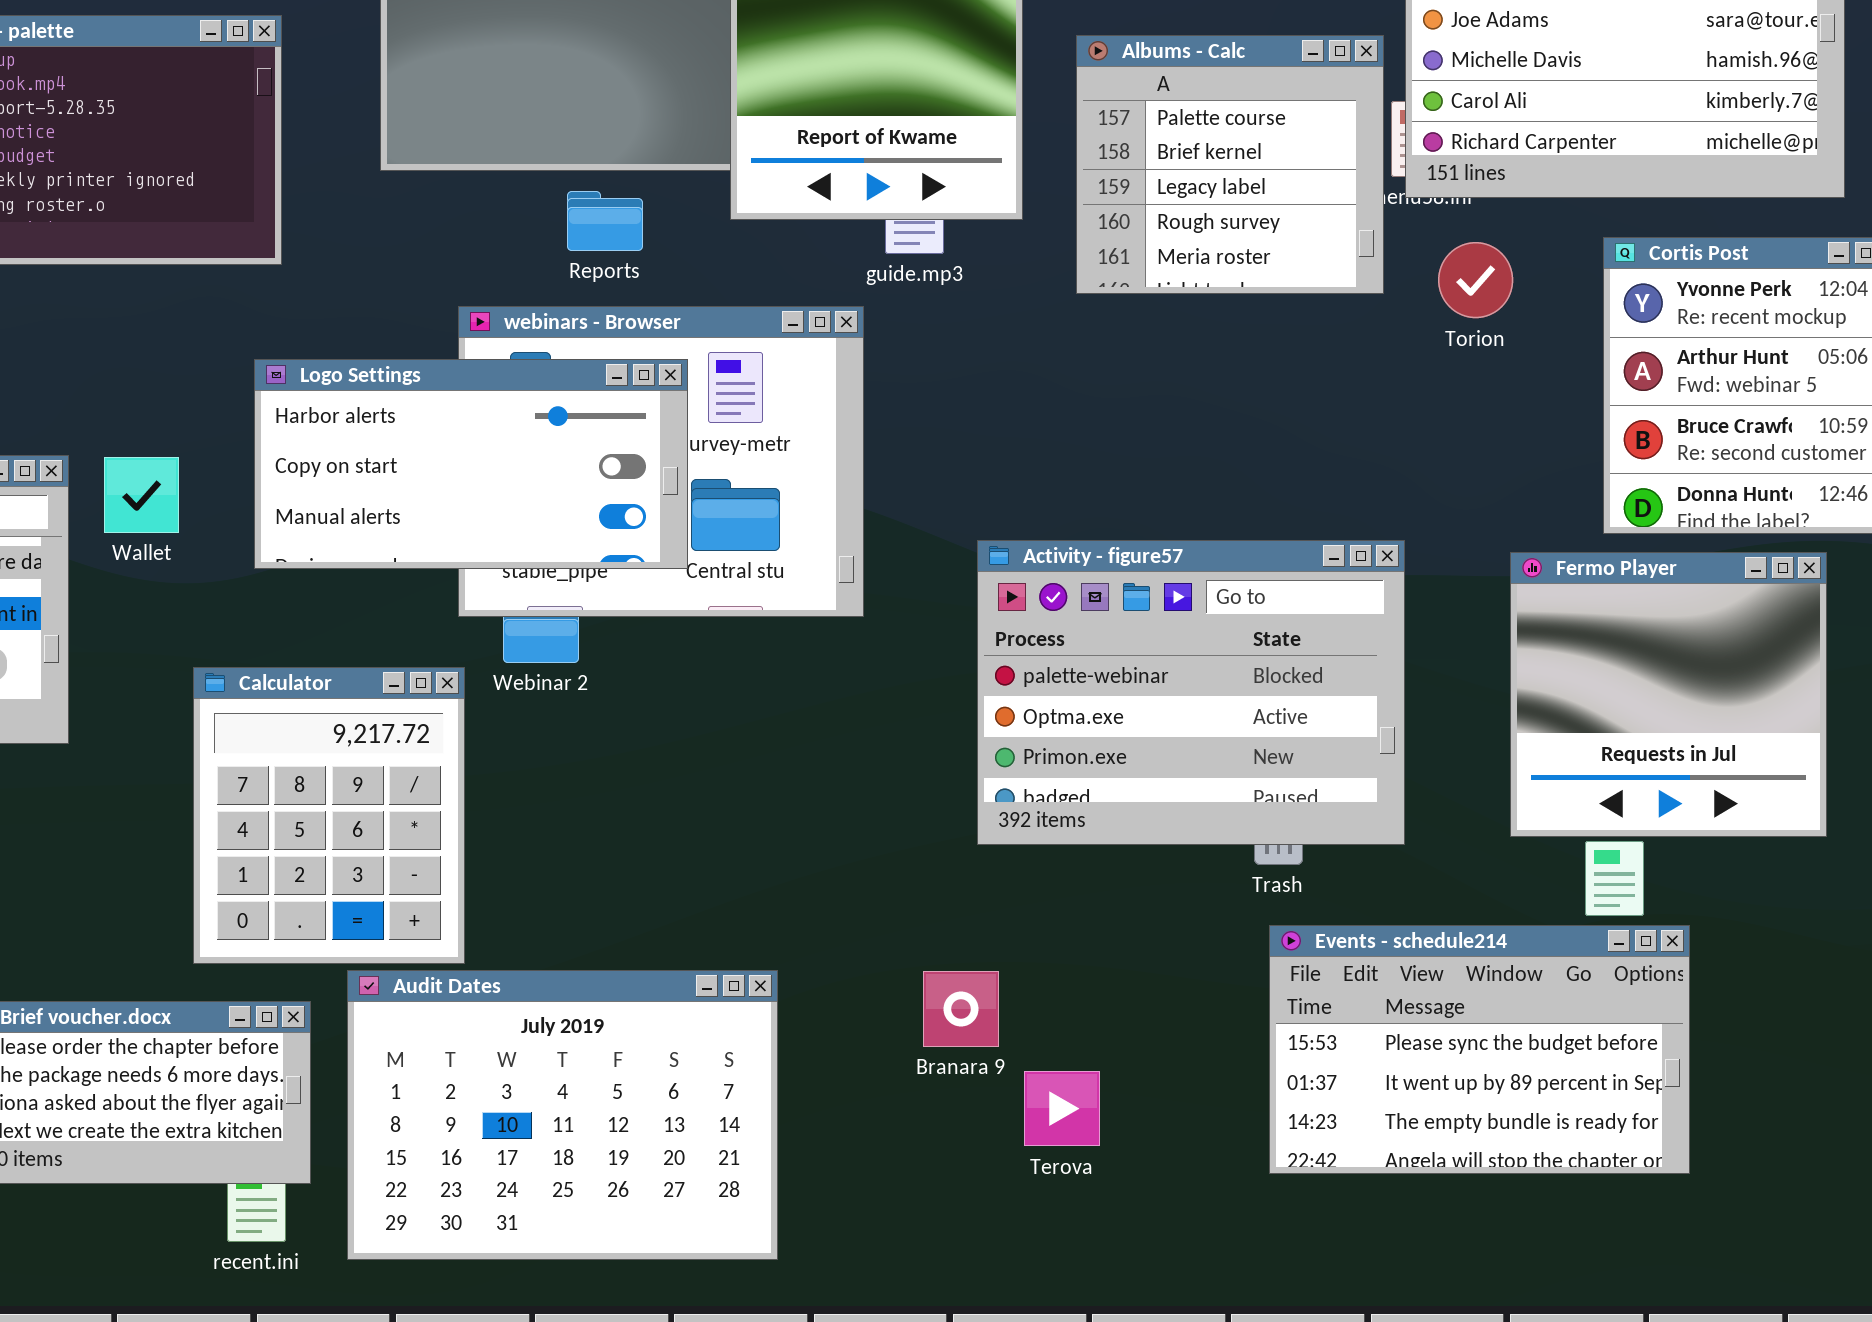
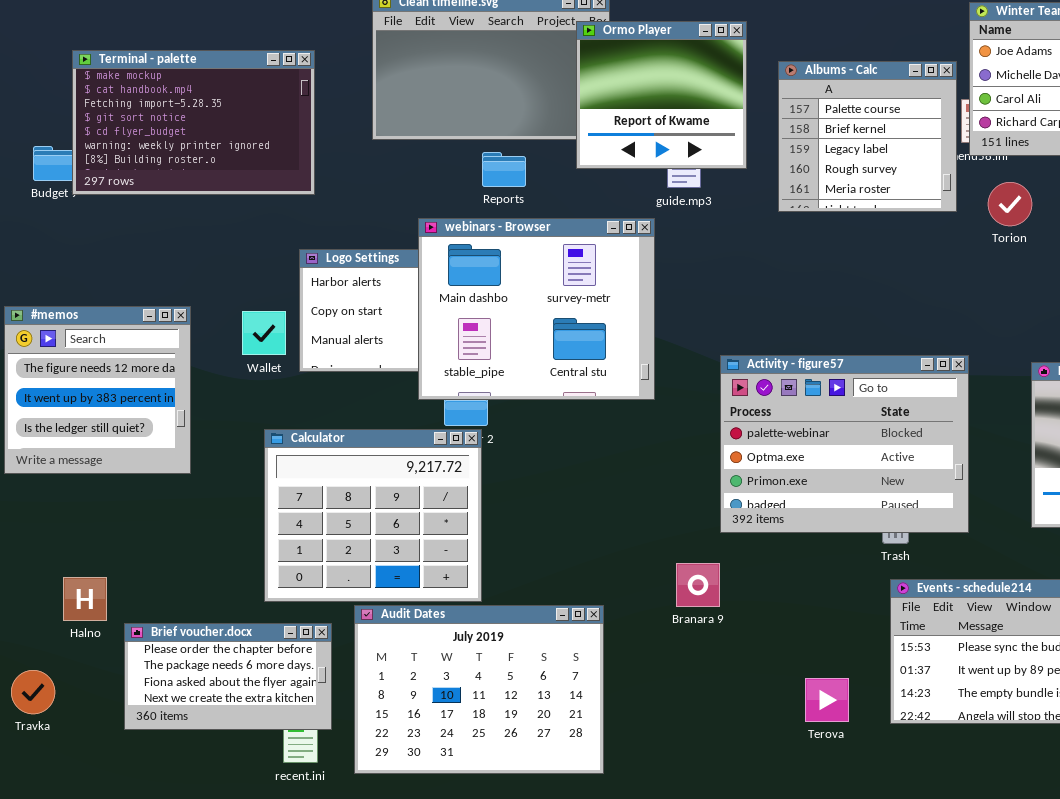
webinars - Browser: [458,306,864,617] -> [418,218,655,400], raised
Wallet: [104,457,179,533] -> [242,311,286,355], moved
Calculator: [193,667,465,964] -> [264,429,482,602], resized
Branara 9: [923,971,999,1047] -> [676,563,720,607], moved
Terova: [1024,1071,1100,1146] -> [805,678,849,722], moved

